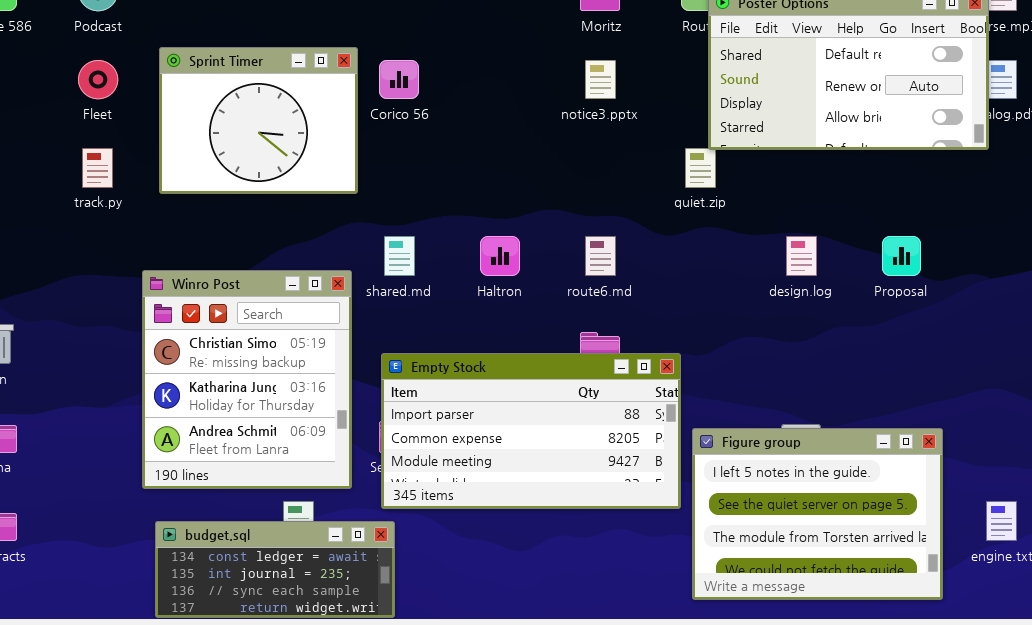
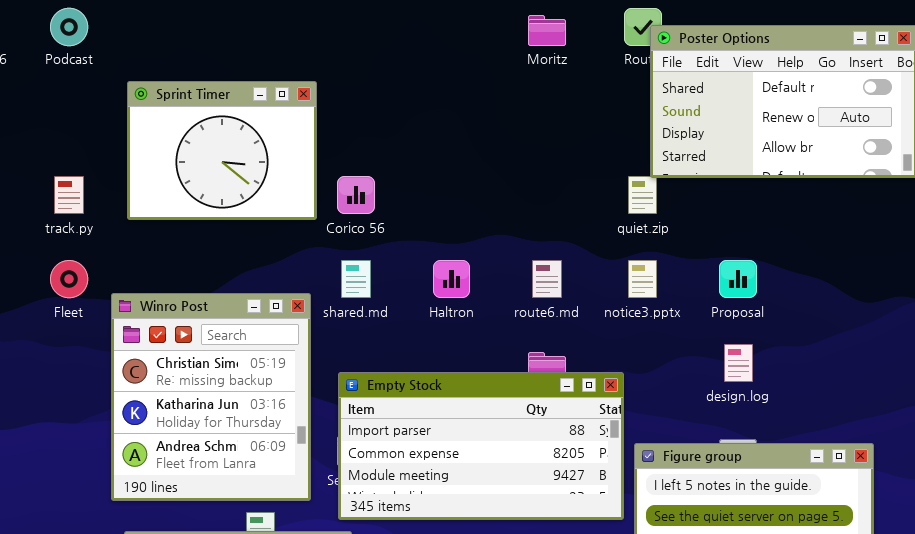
Fleet: [78,60,118,99] -> [50,260,88,298], moved
Corico 56: [379,60,419,99] -> [337,176,375,214], moved
notice3.pptx: [585,60,616,99] -> [628,260,657,298], moved
design.log: [786,236,817,276] -> [724,344,753,382], moved
Proposal: [882,236,921,276] -> [719,260,757,298], moved

